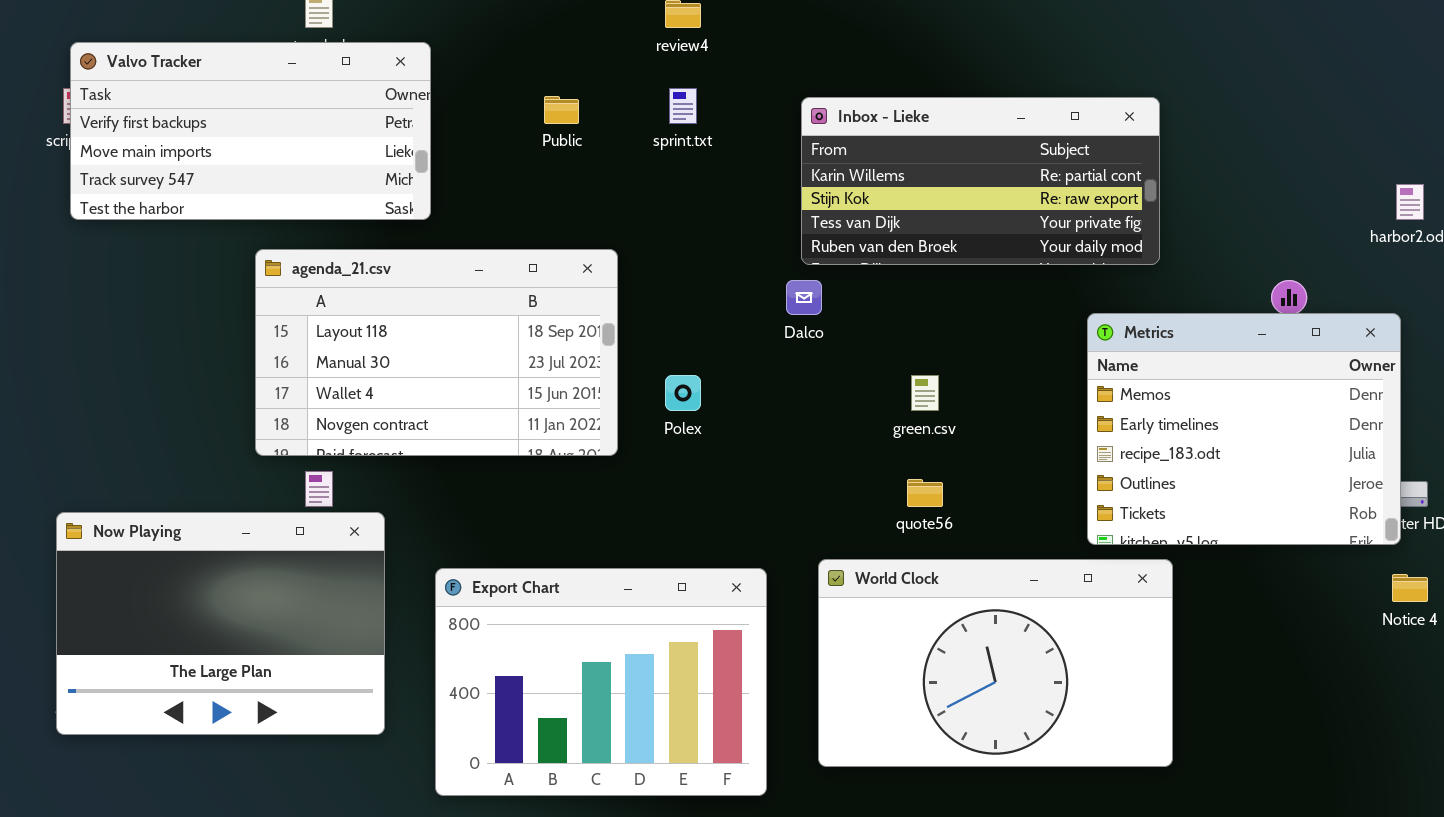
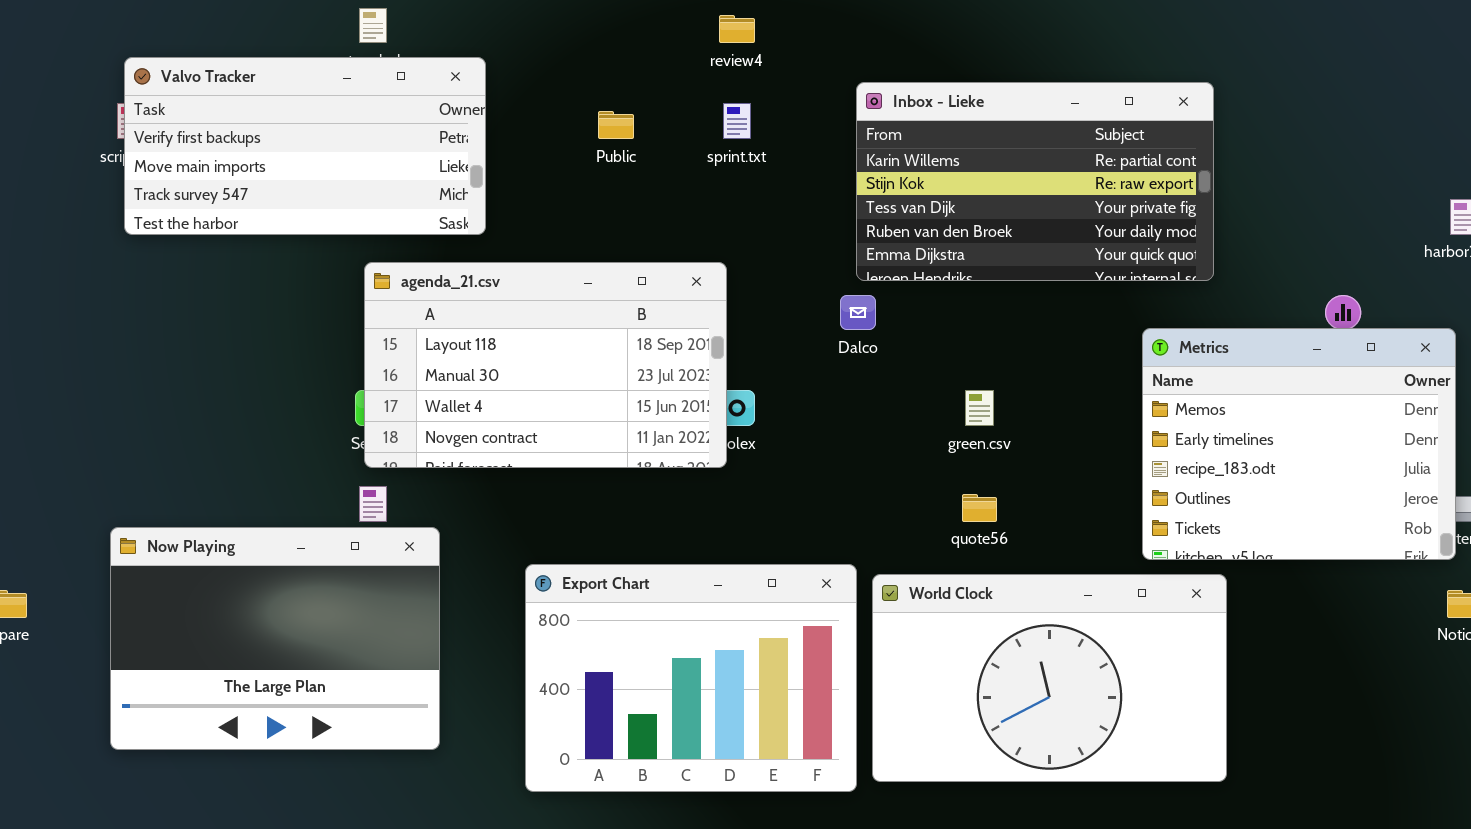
Inbox - Lieke: [801,97,1160,265] -> [856,82,1214,281], resized
agenda_21.csv: [255,249,618,456] -> [364,262,727,468], moved
Export Chart: [435,568,767,796] -> [525,564,857,792], moved

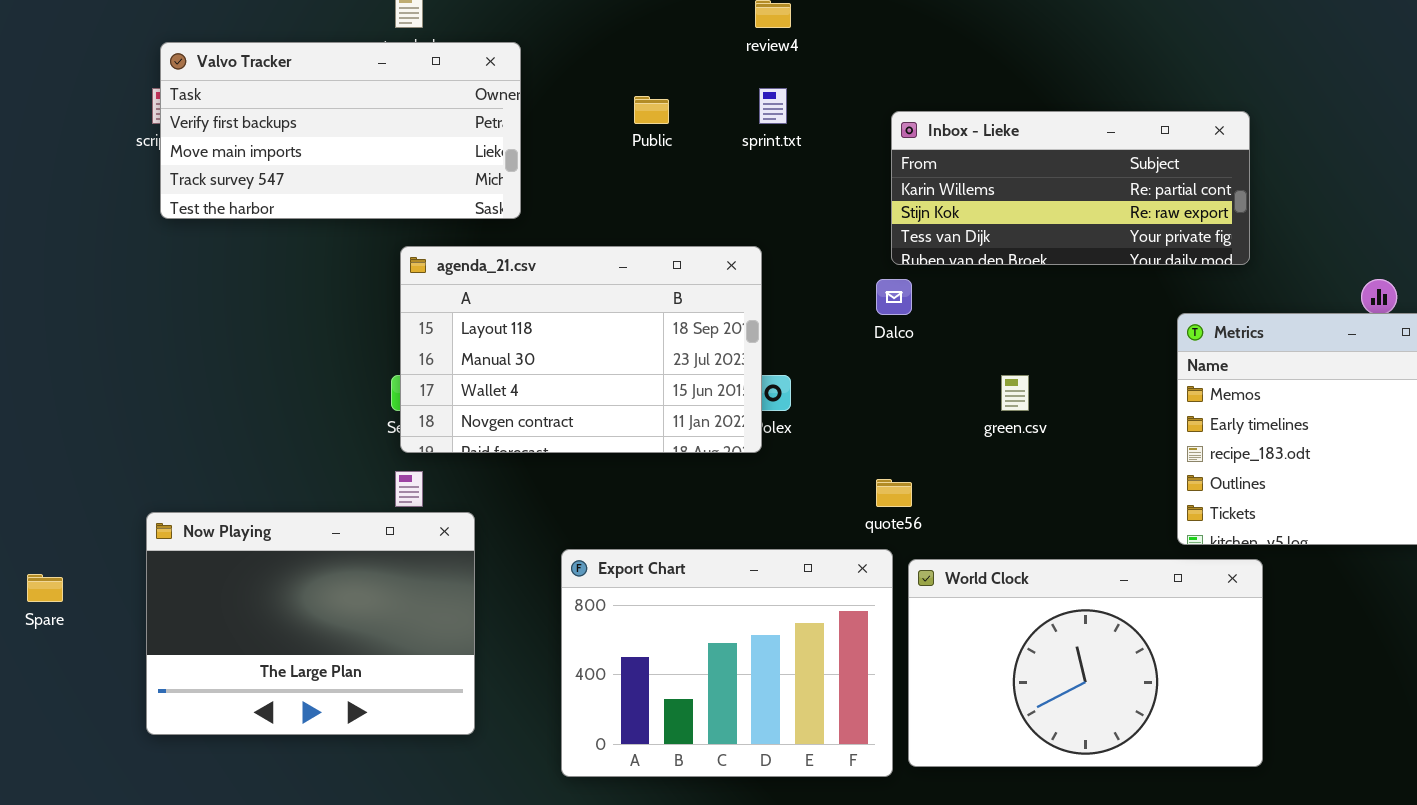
Inbox - Lieke: [856,82,1214,281] -> [891,111,1250,265], resized
quote56: [962,494,997,522] -> [876,479,912,507], moved

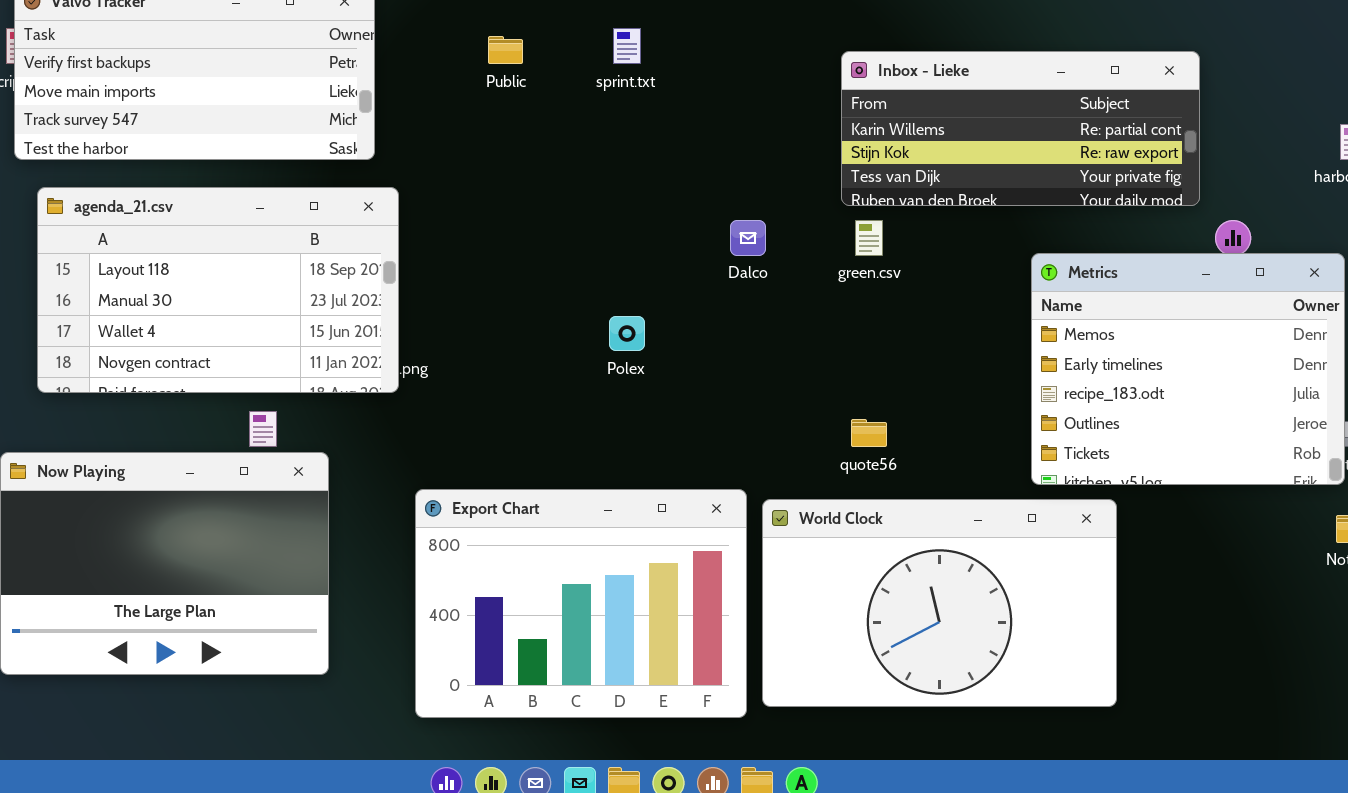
Inbox - Lieke: [891,111,1250,265] -> [841,51,1200,206], moved
agenda_21.csv: [400,246,762,453] -> [37,187,399,393], moved
green.csv: [1001,375,1029,411] -> [855,220,883,256], moved
quote56: [876,479,912,507] -> [851,419,887,447], moved

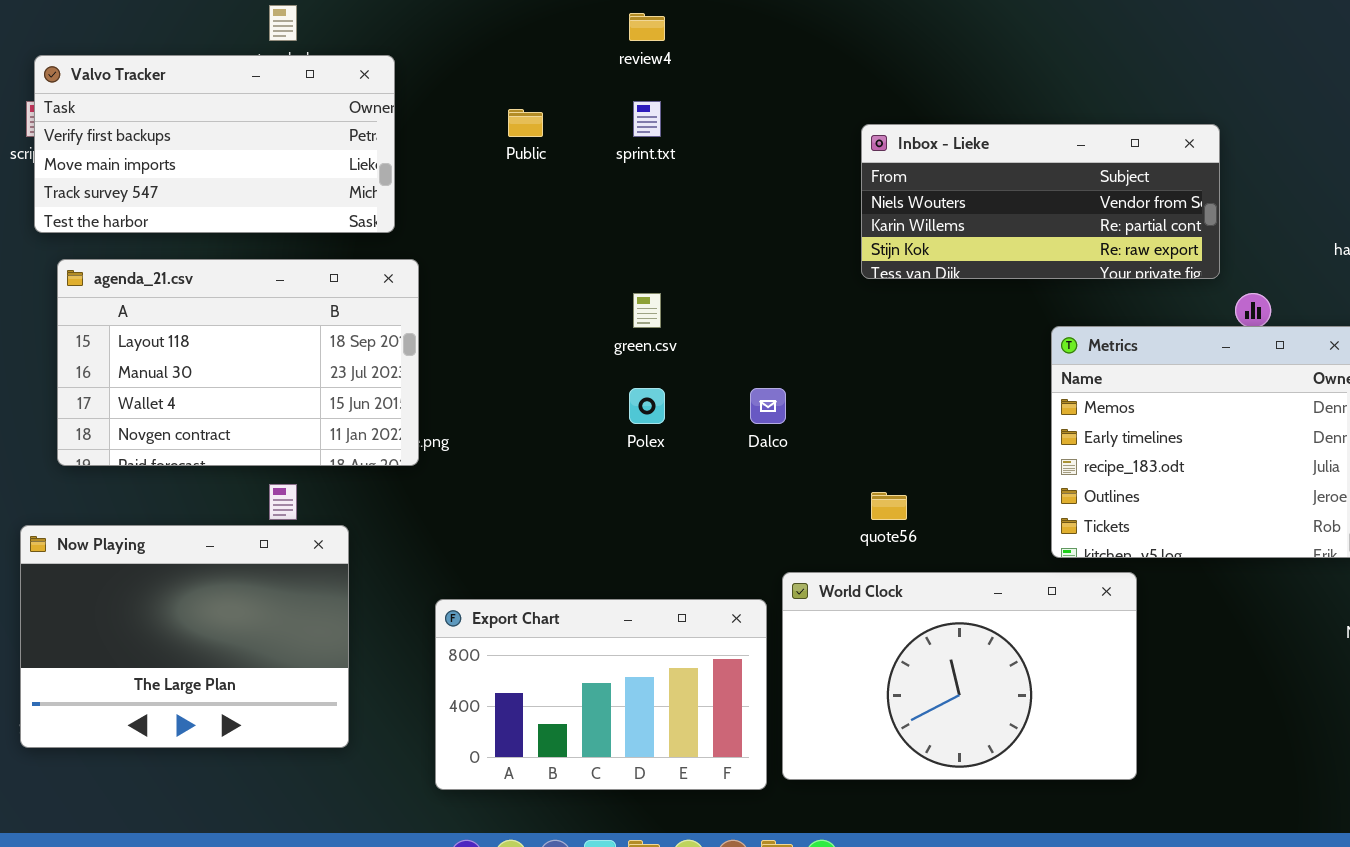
Inbox - Lieke: [841,51,1200,206] -> [861,124,1220,279], scrolled up 1 row
Dalco: [730,220,766,256] -> [750,388,786,424], moved
green.csv: [855,220,883,256] -> [633,293,661,328], moved
Export Chart: [415,489,747,718] -> [435,599,767,790], resized

